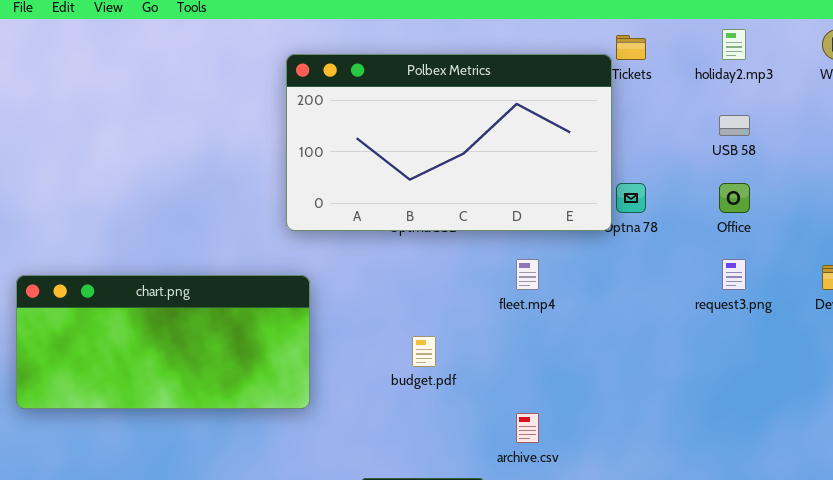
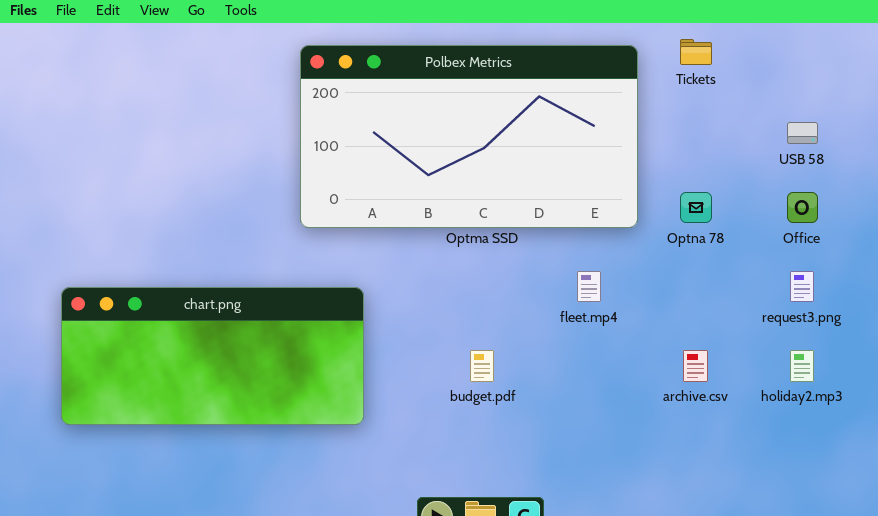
holiday2.mp3: [722,29,746,60] -> [790,350,814,382], moved
Polbex Metrics: [286,54,612,231] -> [300,45,638,228], moved
archive.csv: [516,413,539,443] -> [683,350,708,382], moved

